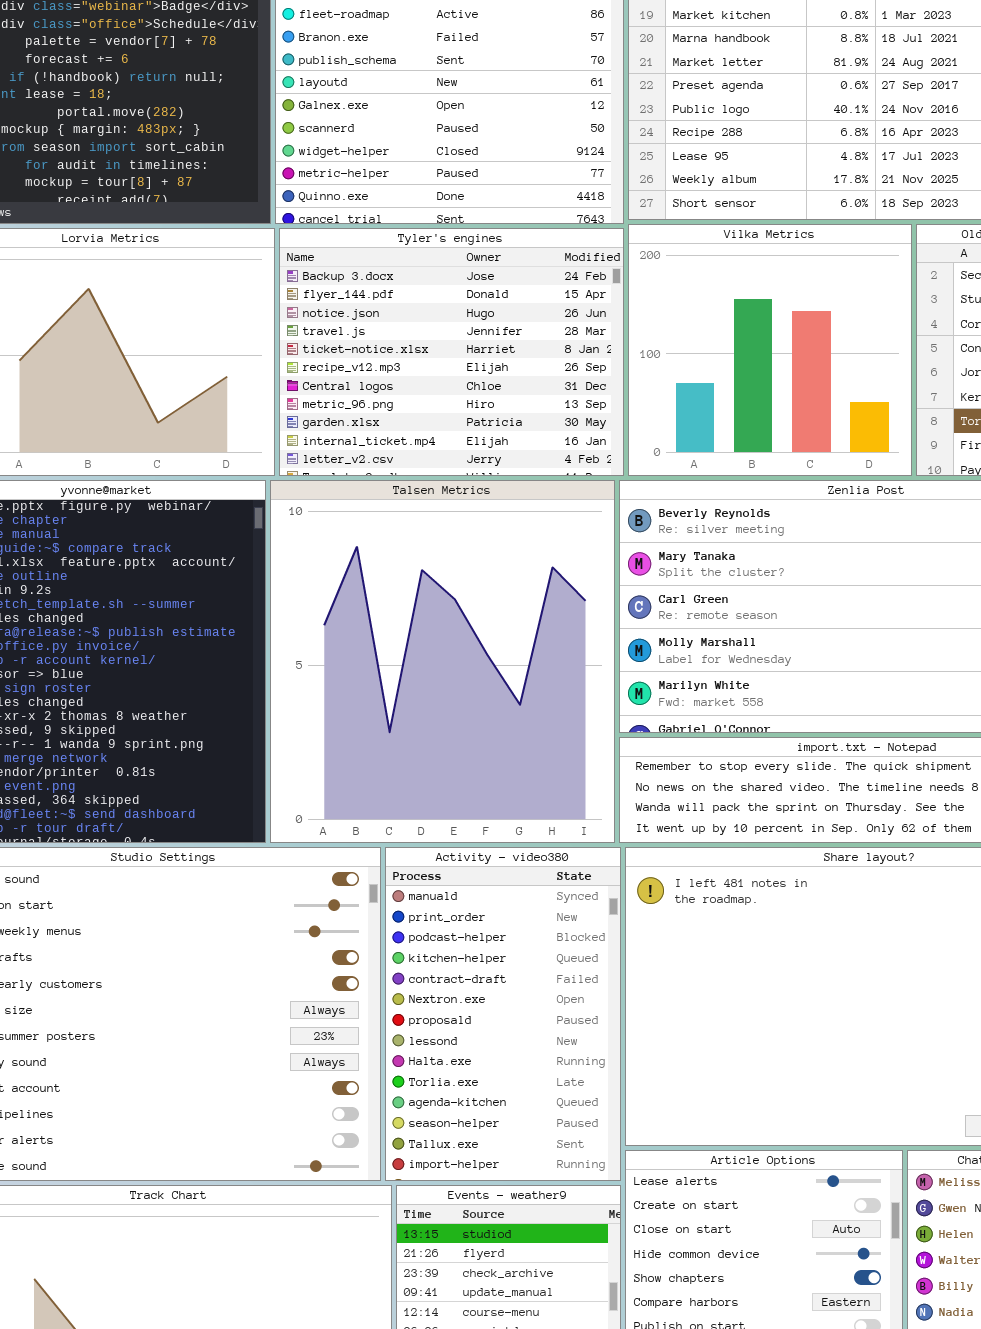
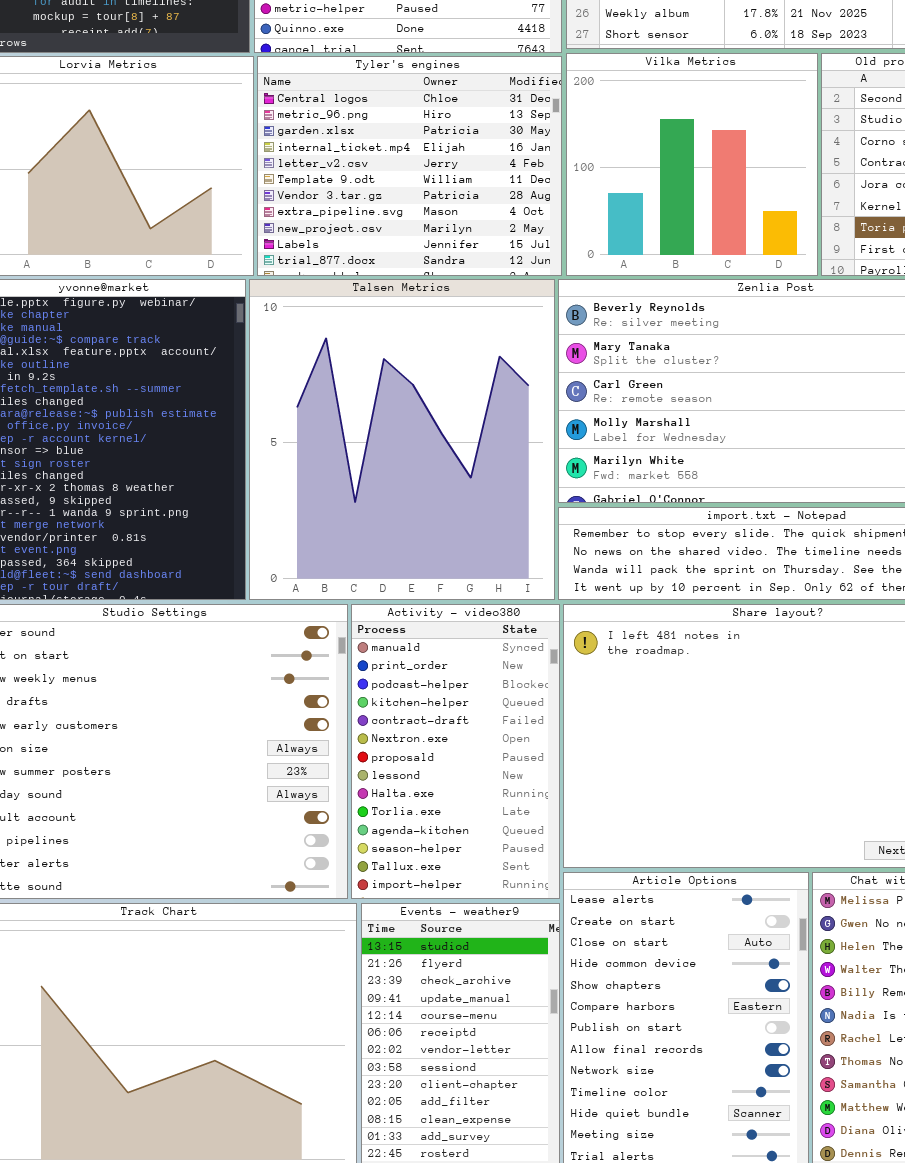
Tyler's engines: [279,228,624,476] -> [257,56,562,276], scrolled down 6 rows

